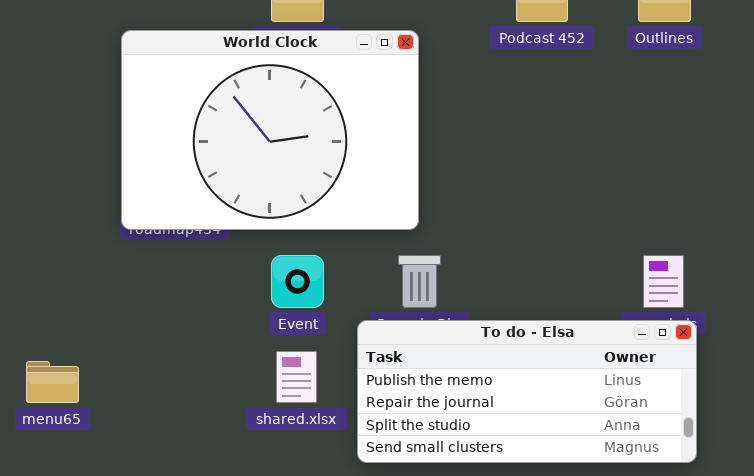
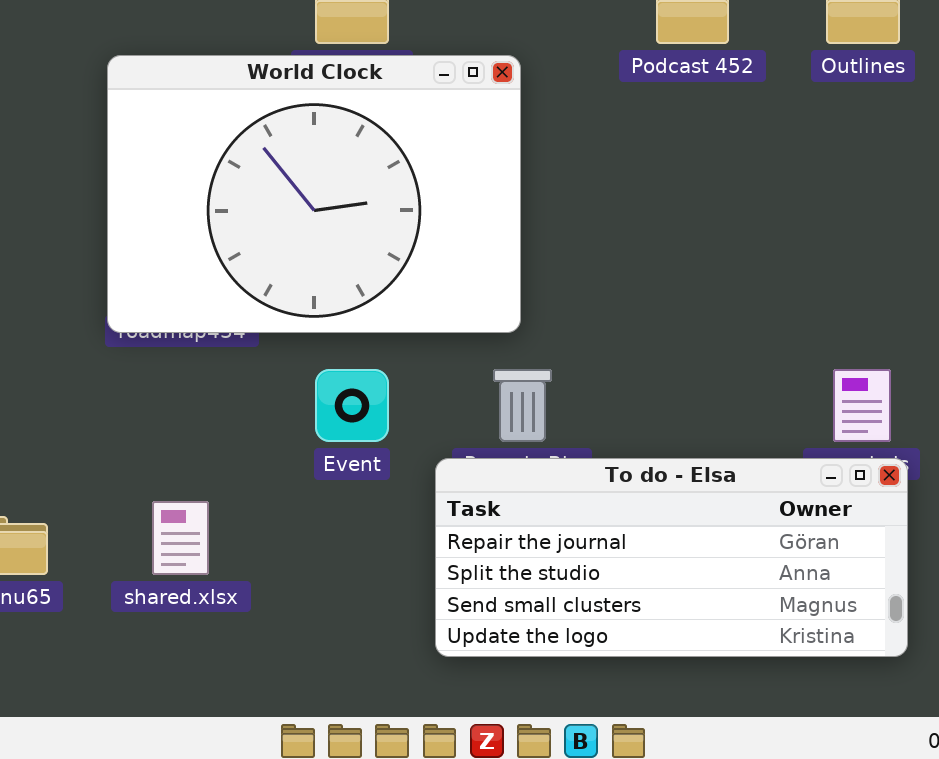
To do - Elsa: [357,320,697,463] -> [435,458,908,657], scrolled down 1 row
shared.xlsx: [276,351,317,403] -> [152,501,209,575], moved

